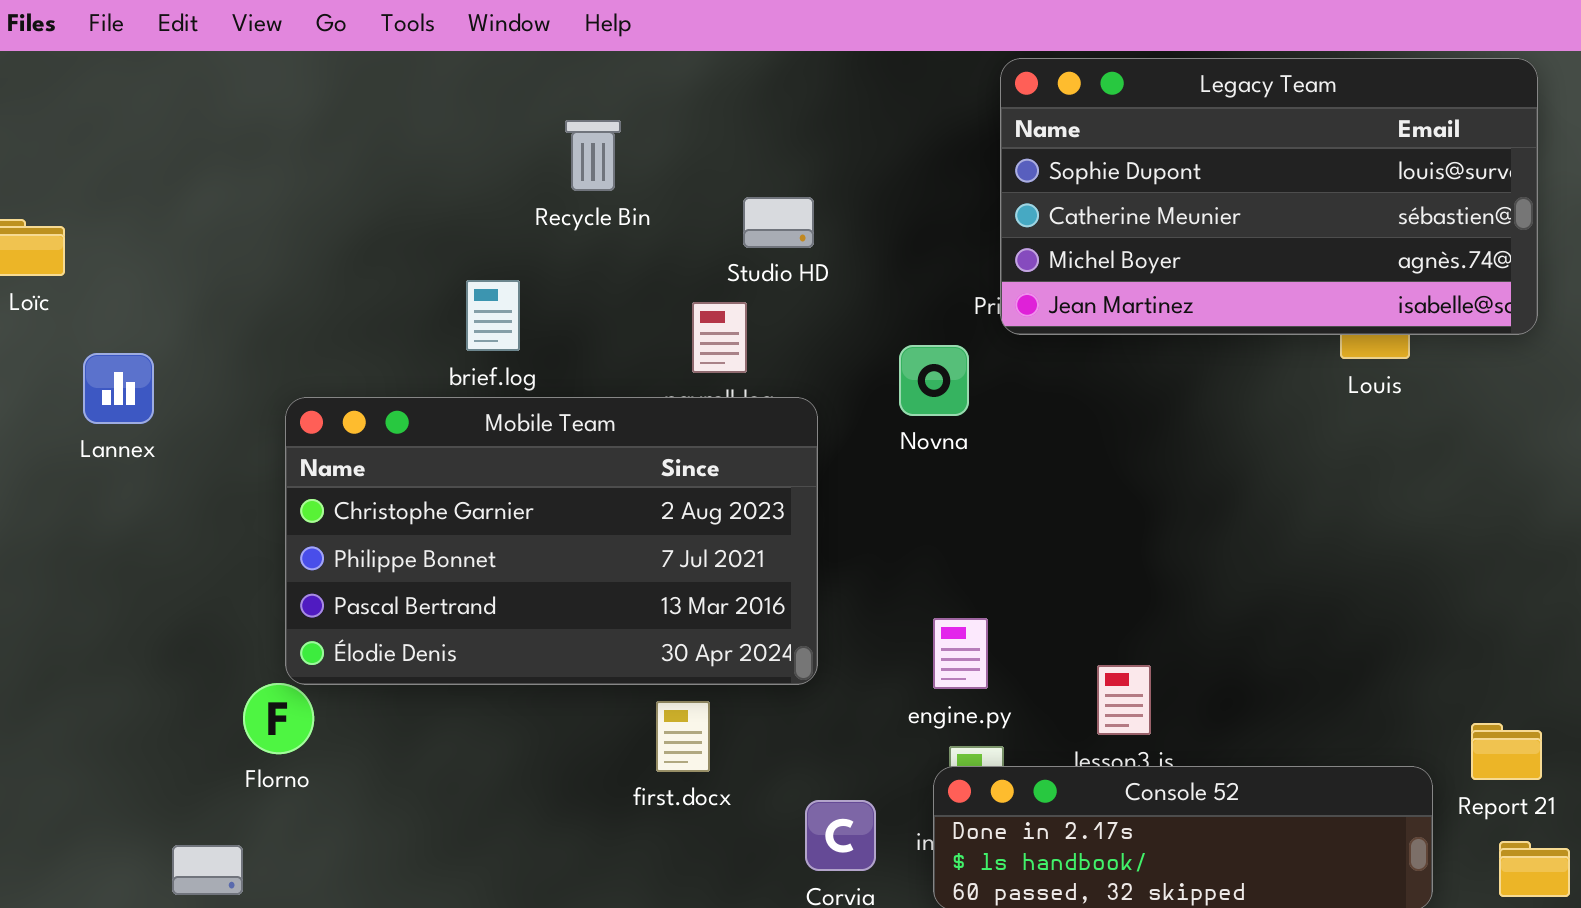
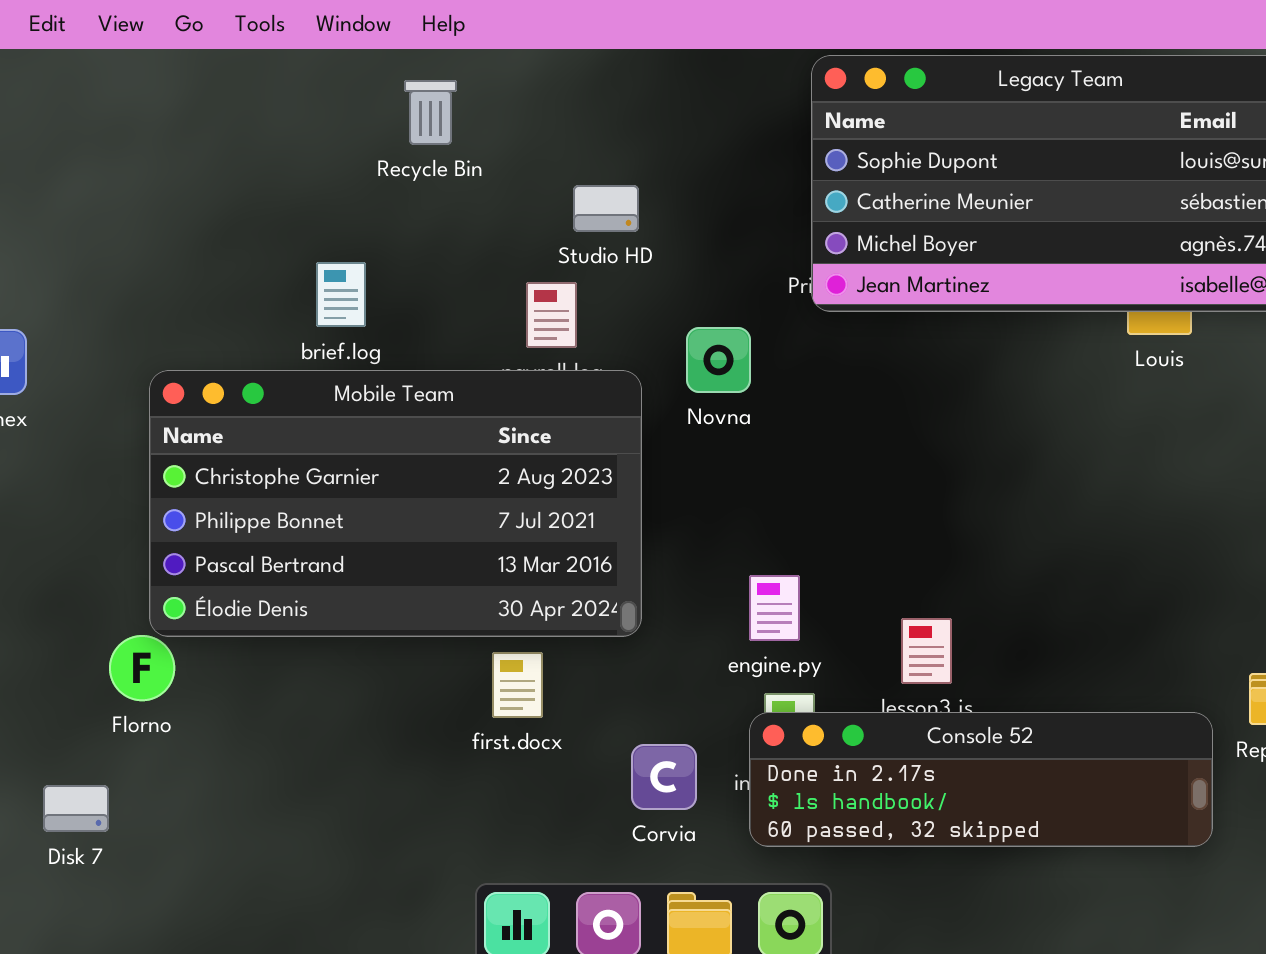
Recycle Bin: [565,120,621,191] -> [404,80,457,145], moved
Novna: [899,345,969,416] -> [686,327,751,393], moved

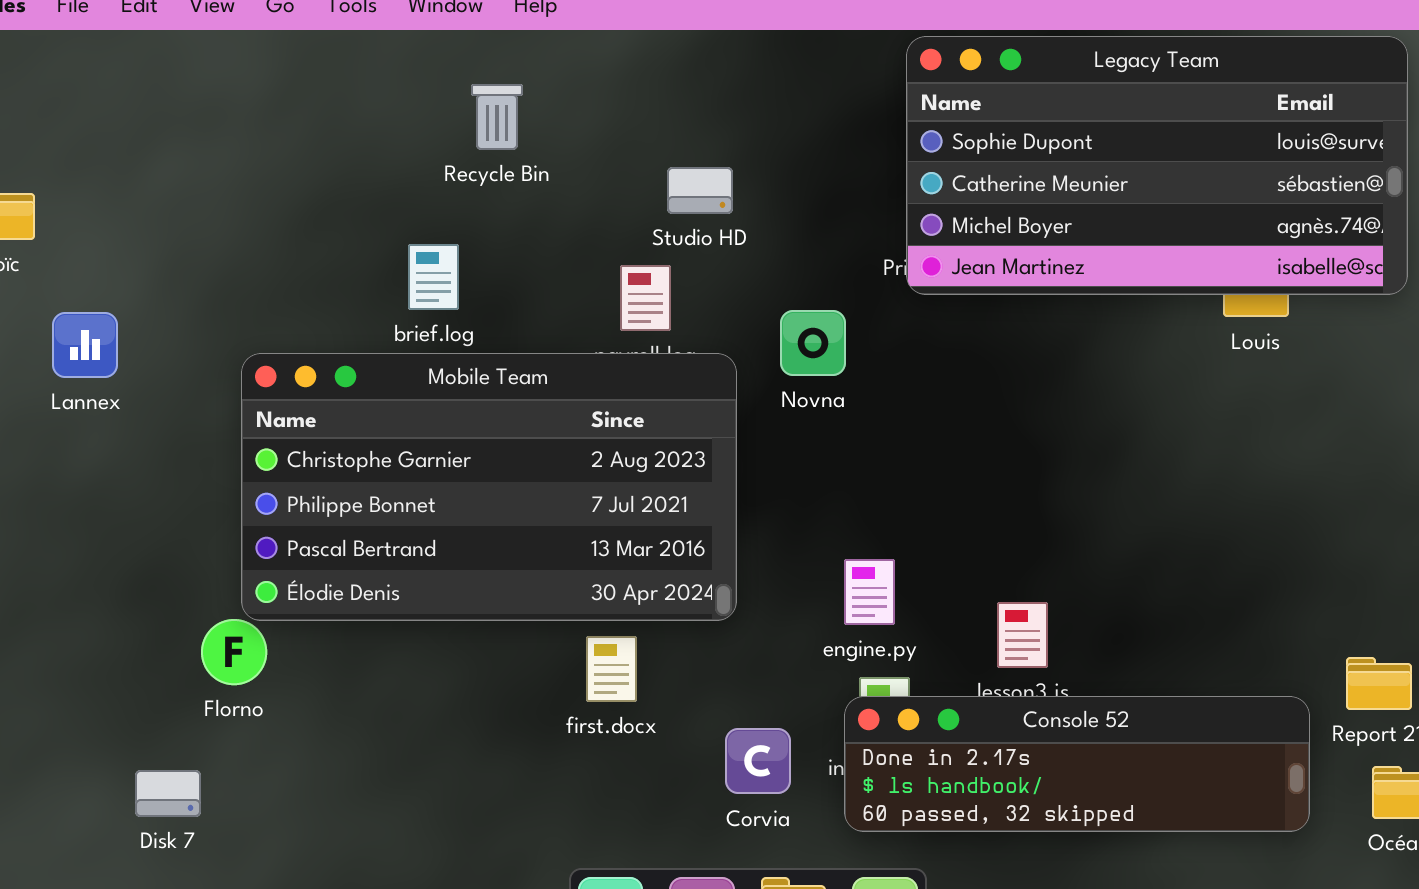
Recycle Bin: [404,80,457,145] -> [471,84,523,150], moved

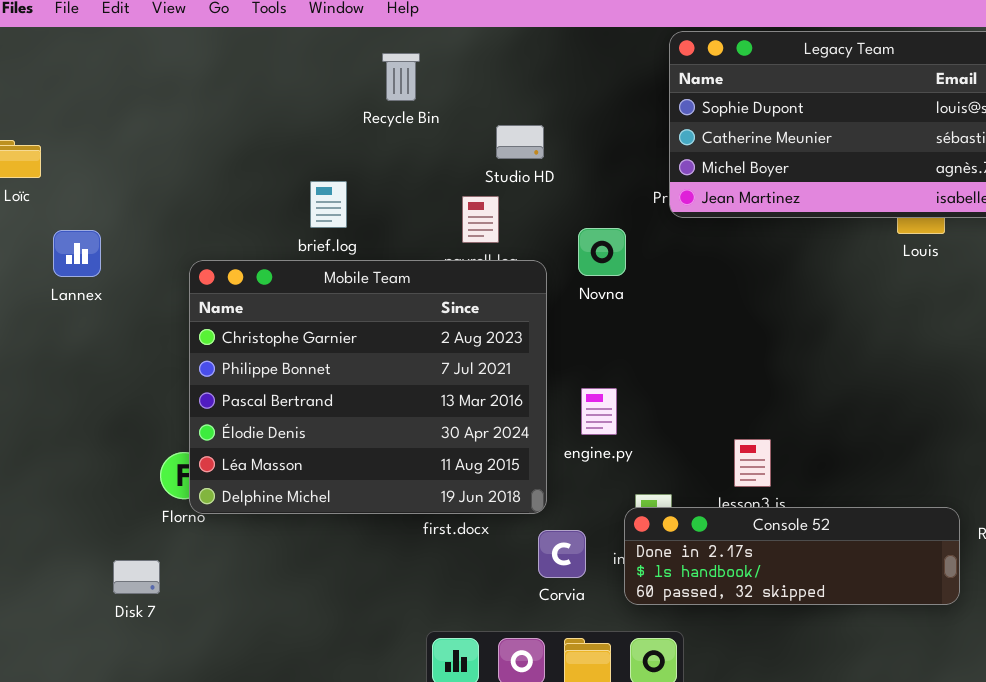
Recycle Bin: [471,84,523,150] -> [382,53,420,101], moved
Mobile Team: [241,353,737,621] -> [189,260,547,514], resized
engine.py: [844,559,895,625] -> [581,388,617,435], moved

